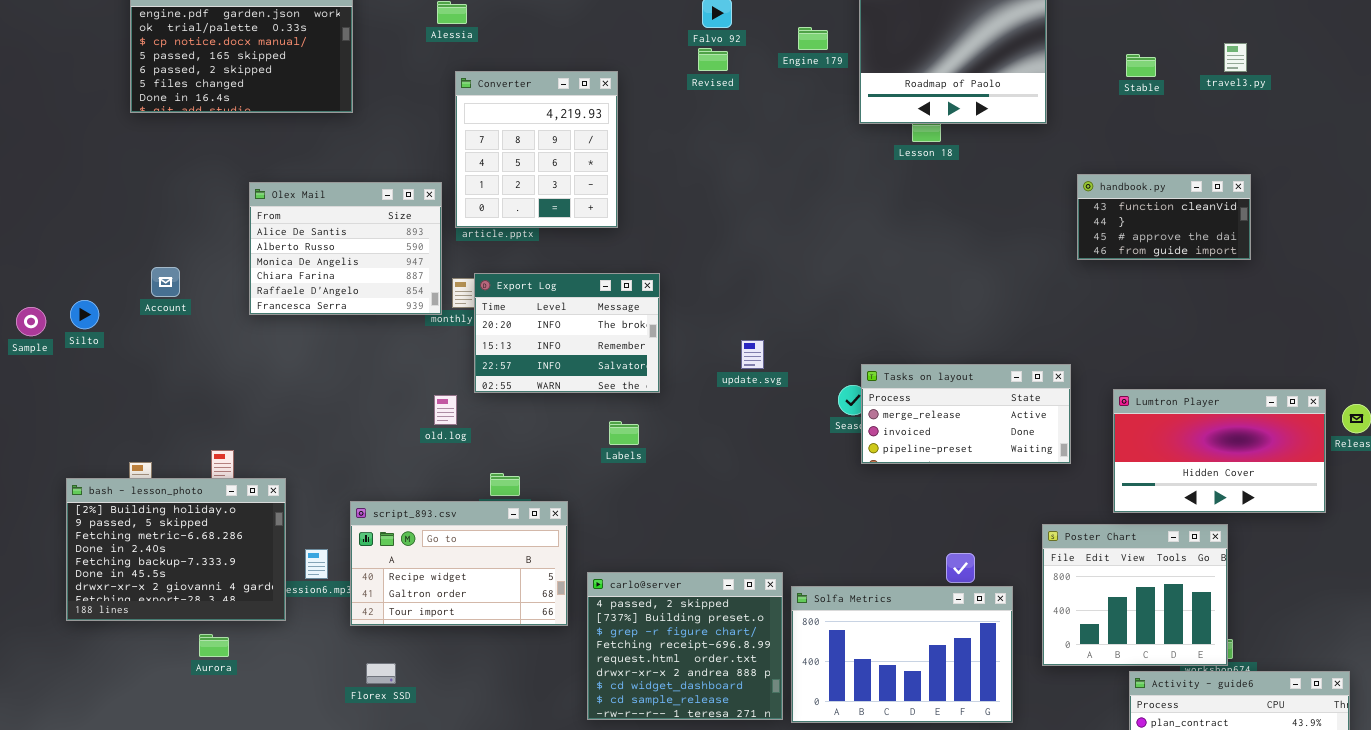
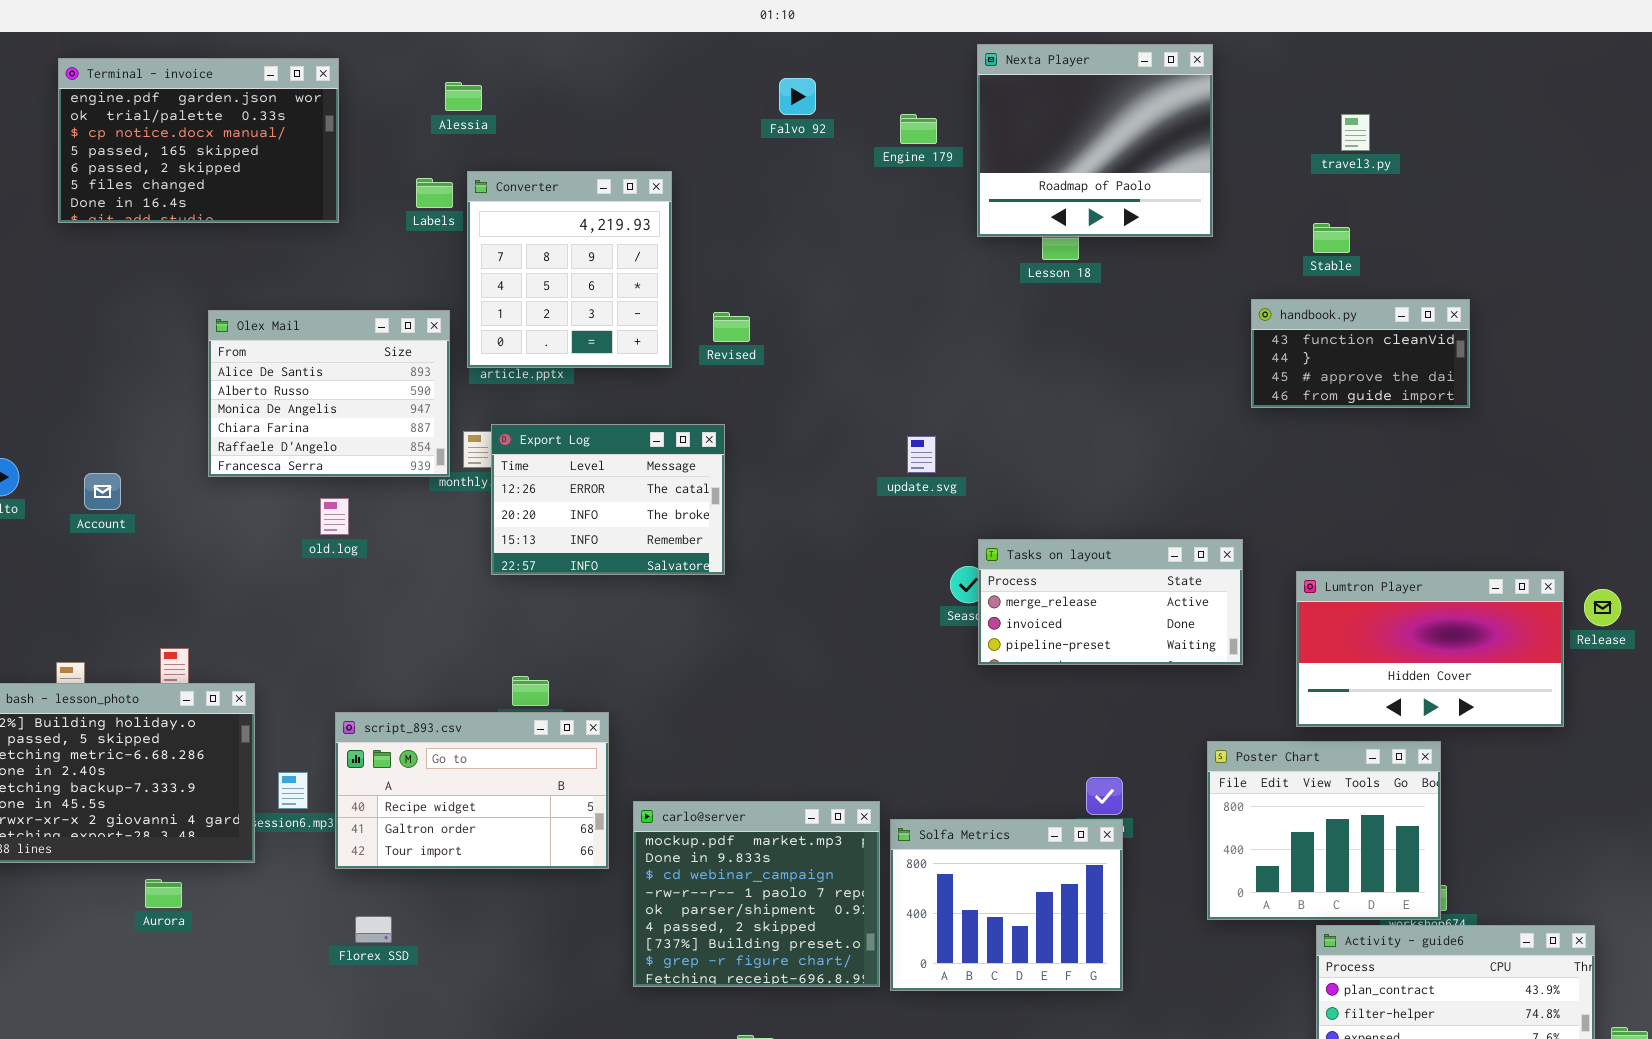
travel3.py: [1224,43,1247,72] -> [1341,114,1370,151], moved
Revised: [698,48,728,71] -> [713,312,750,342], moved
Stable: [1126,54,1156,77] -> [1313,223,1350,253], moved
Account: [151,267,180,297] -> [84,473,121,510], moved
Export Log: [474,273,660,393] -> [491,424,725,575], scrolled up 1 row
update.svg: [741,340,764,369] -> [907,436,936,473], moved
old.log: [434,395,457,425] -> [320,498,349,535], moved
Labels: [609,421,639,445] -> [416,178,453,208], moved
carlo@server: [587,572,783,720] -> [633,801,880,987], scrolled up 5 rows
Solfa Metrics: [791,586,1013,723] -> [890,819,1123,991], resized

